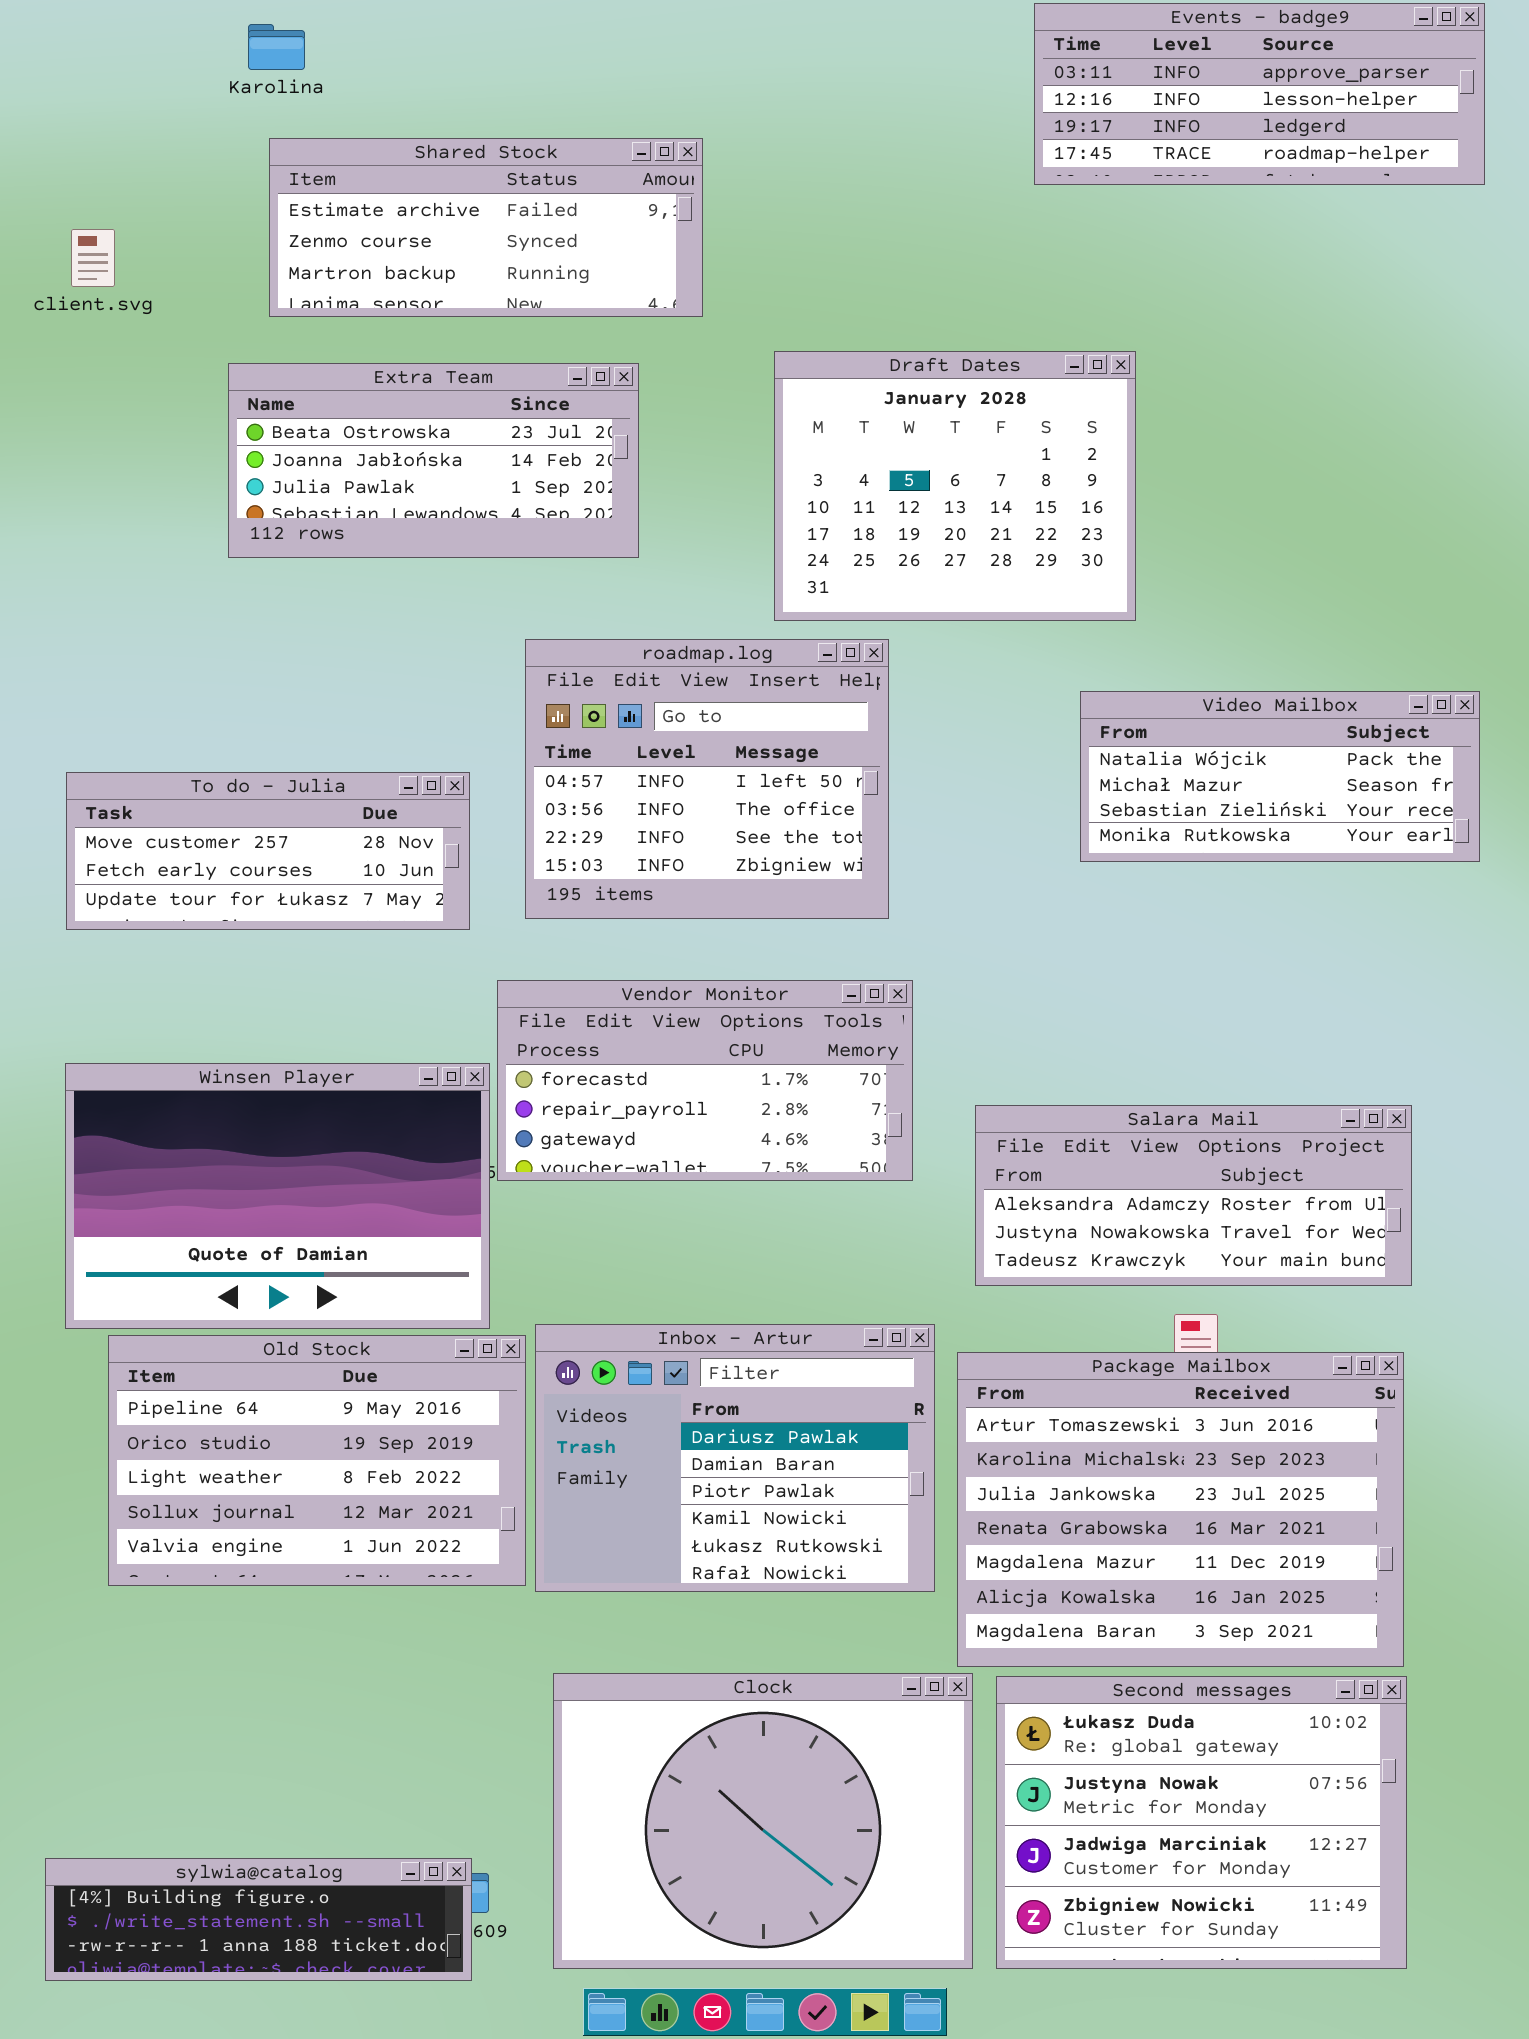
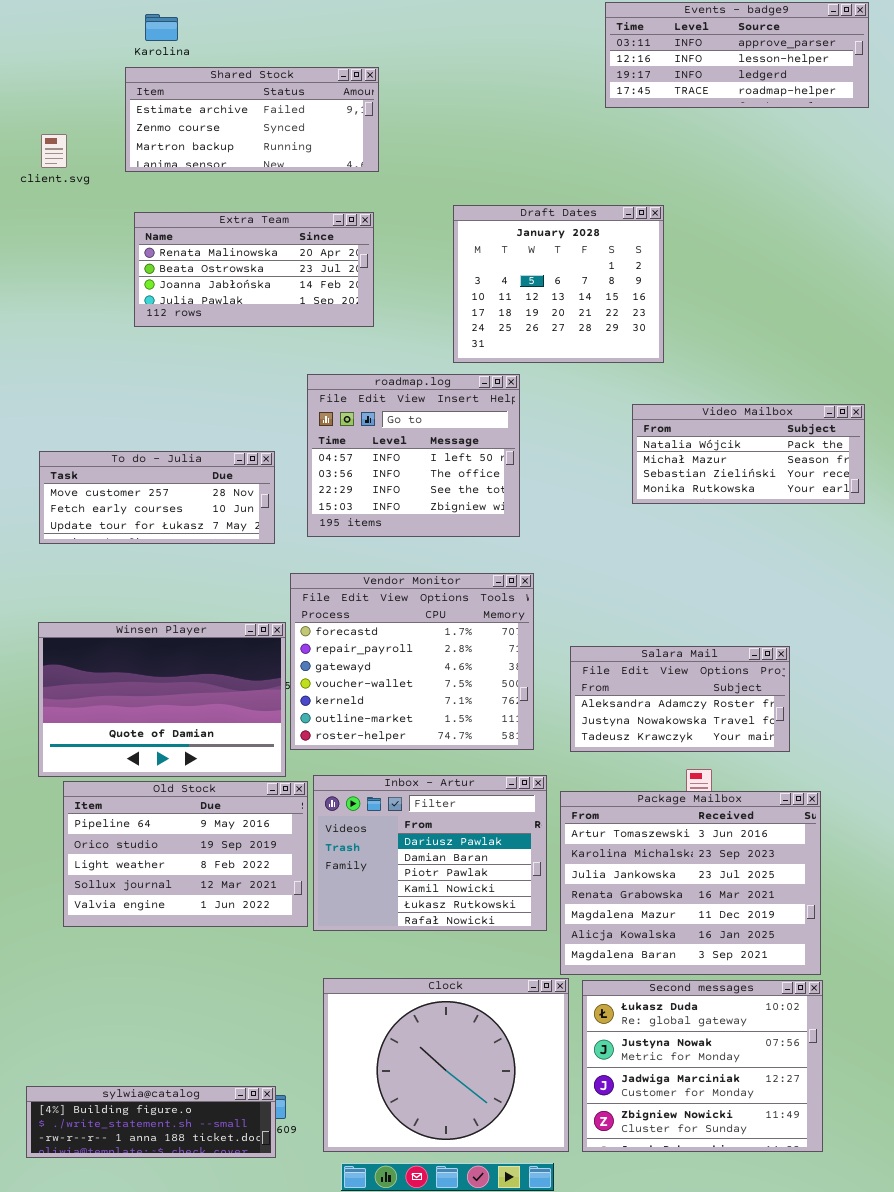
Shared Stock: [269,138,703,317] -> [125,67,379,172], moved
Extra Team: [228,363,639,558] -> [134,212,374,327], scrolled up 1 row
Vendor Monitor: [497,980,913,1181] -> [290,573,534,750], resized
Salara Mail: [975,1105,1412,1286] -> [570,646,790,752], resized

